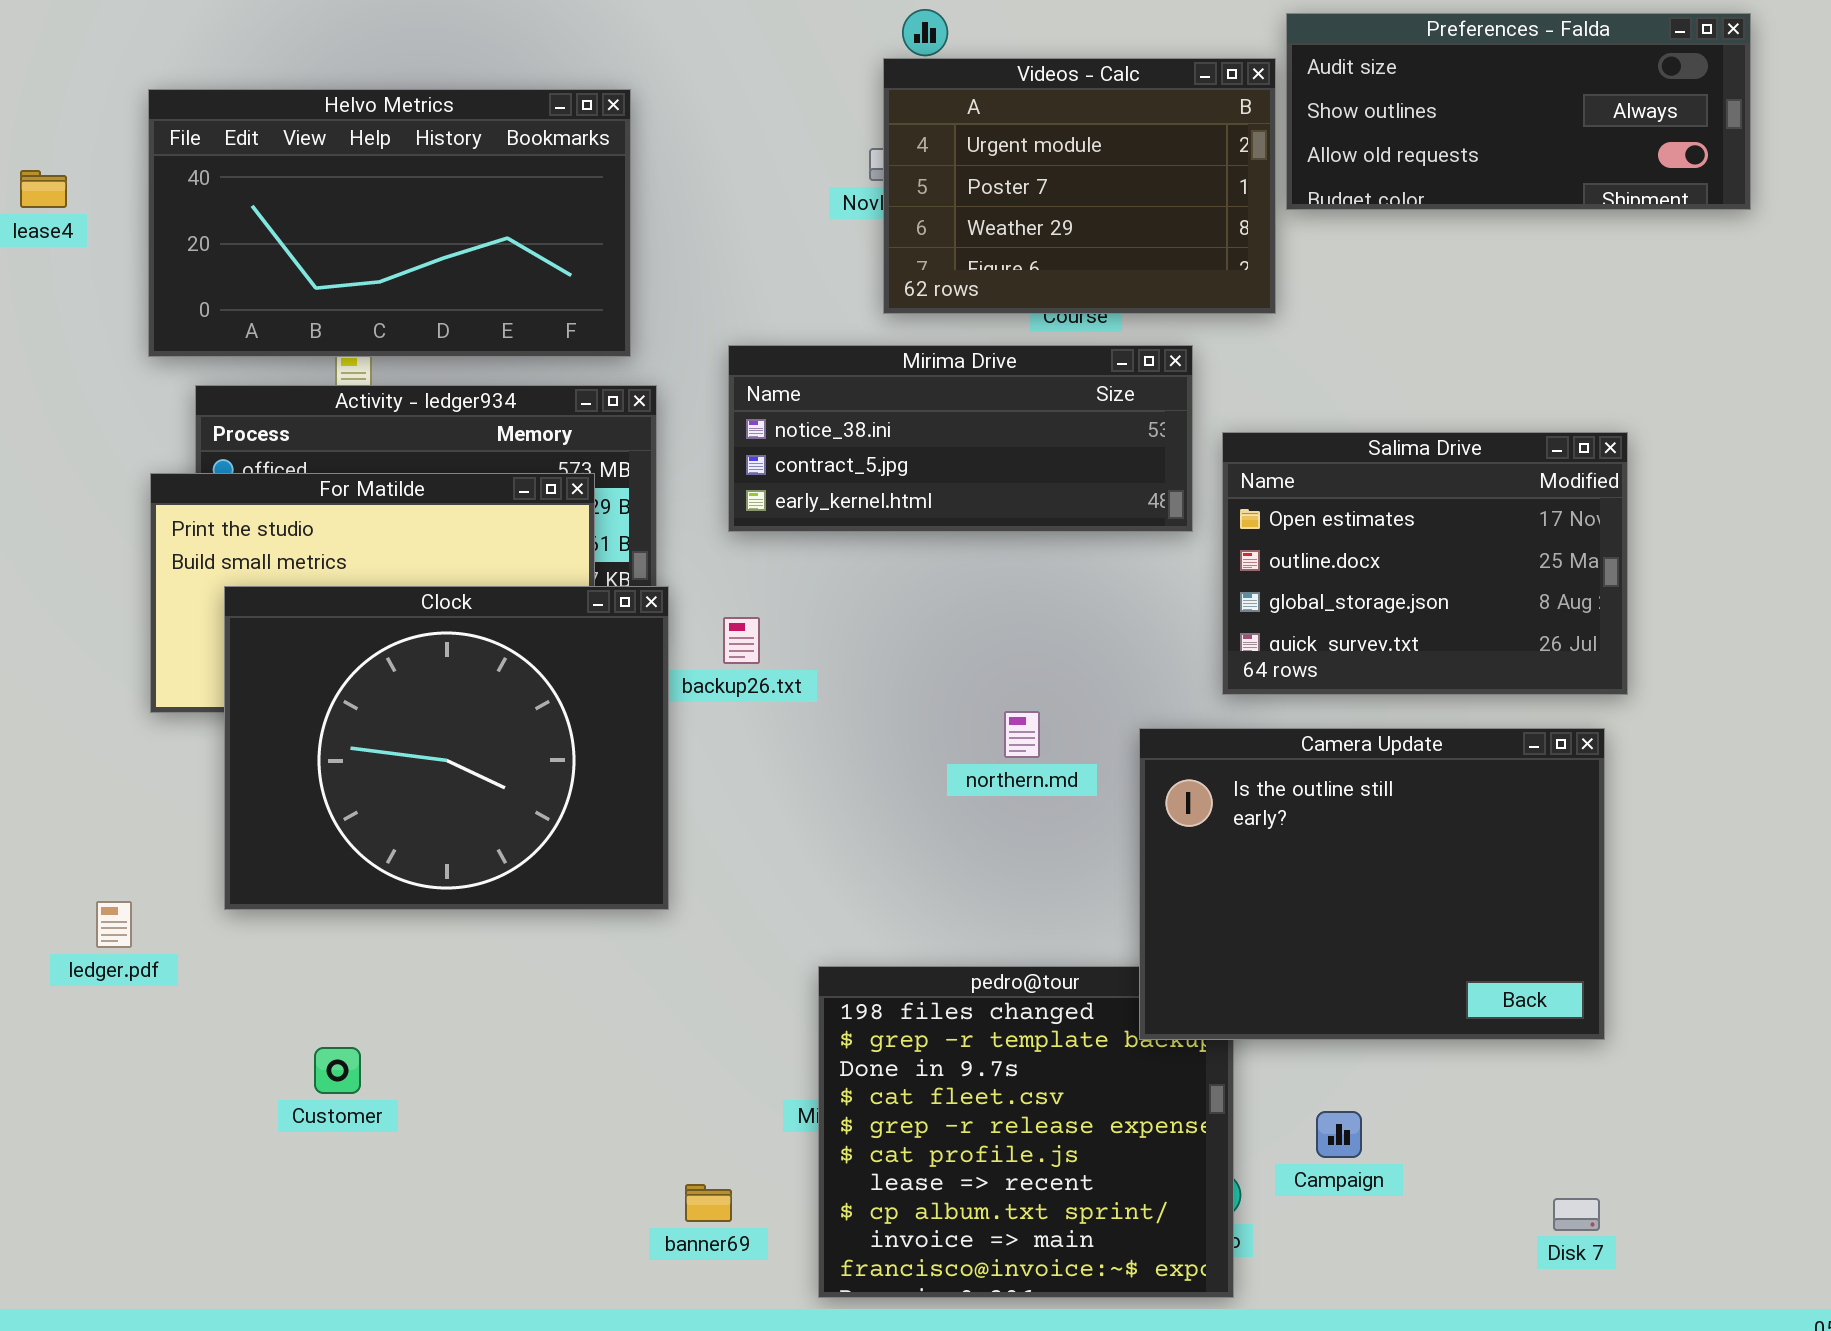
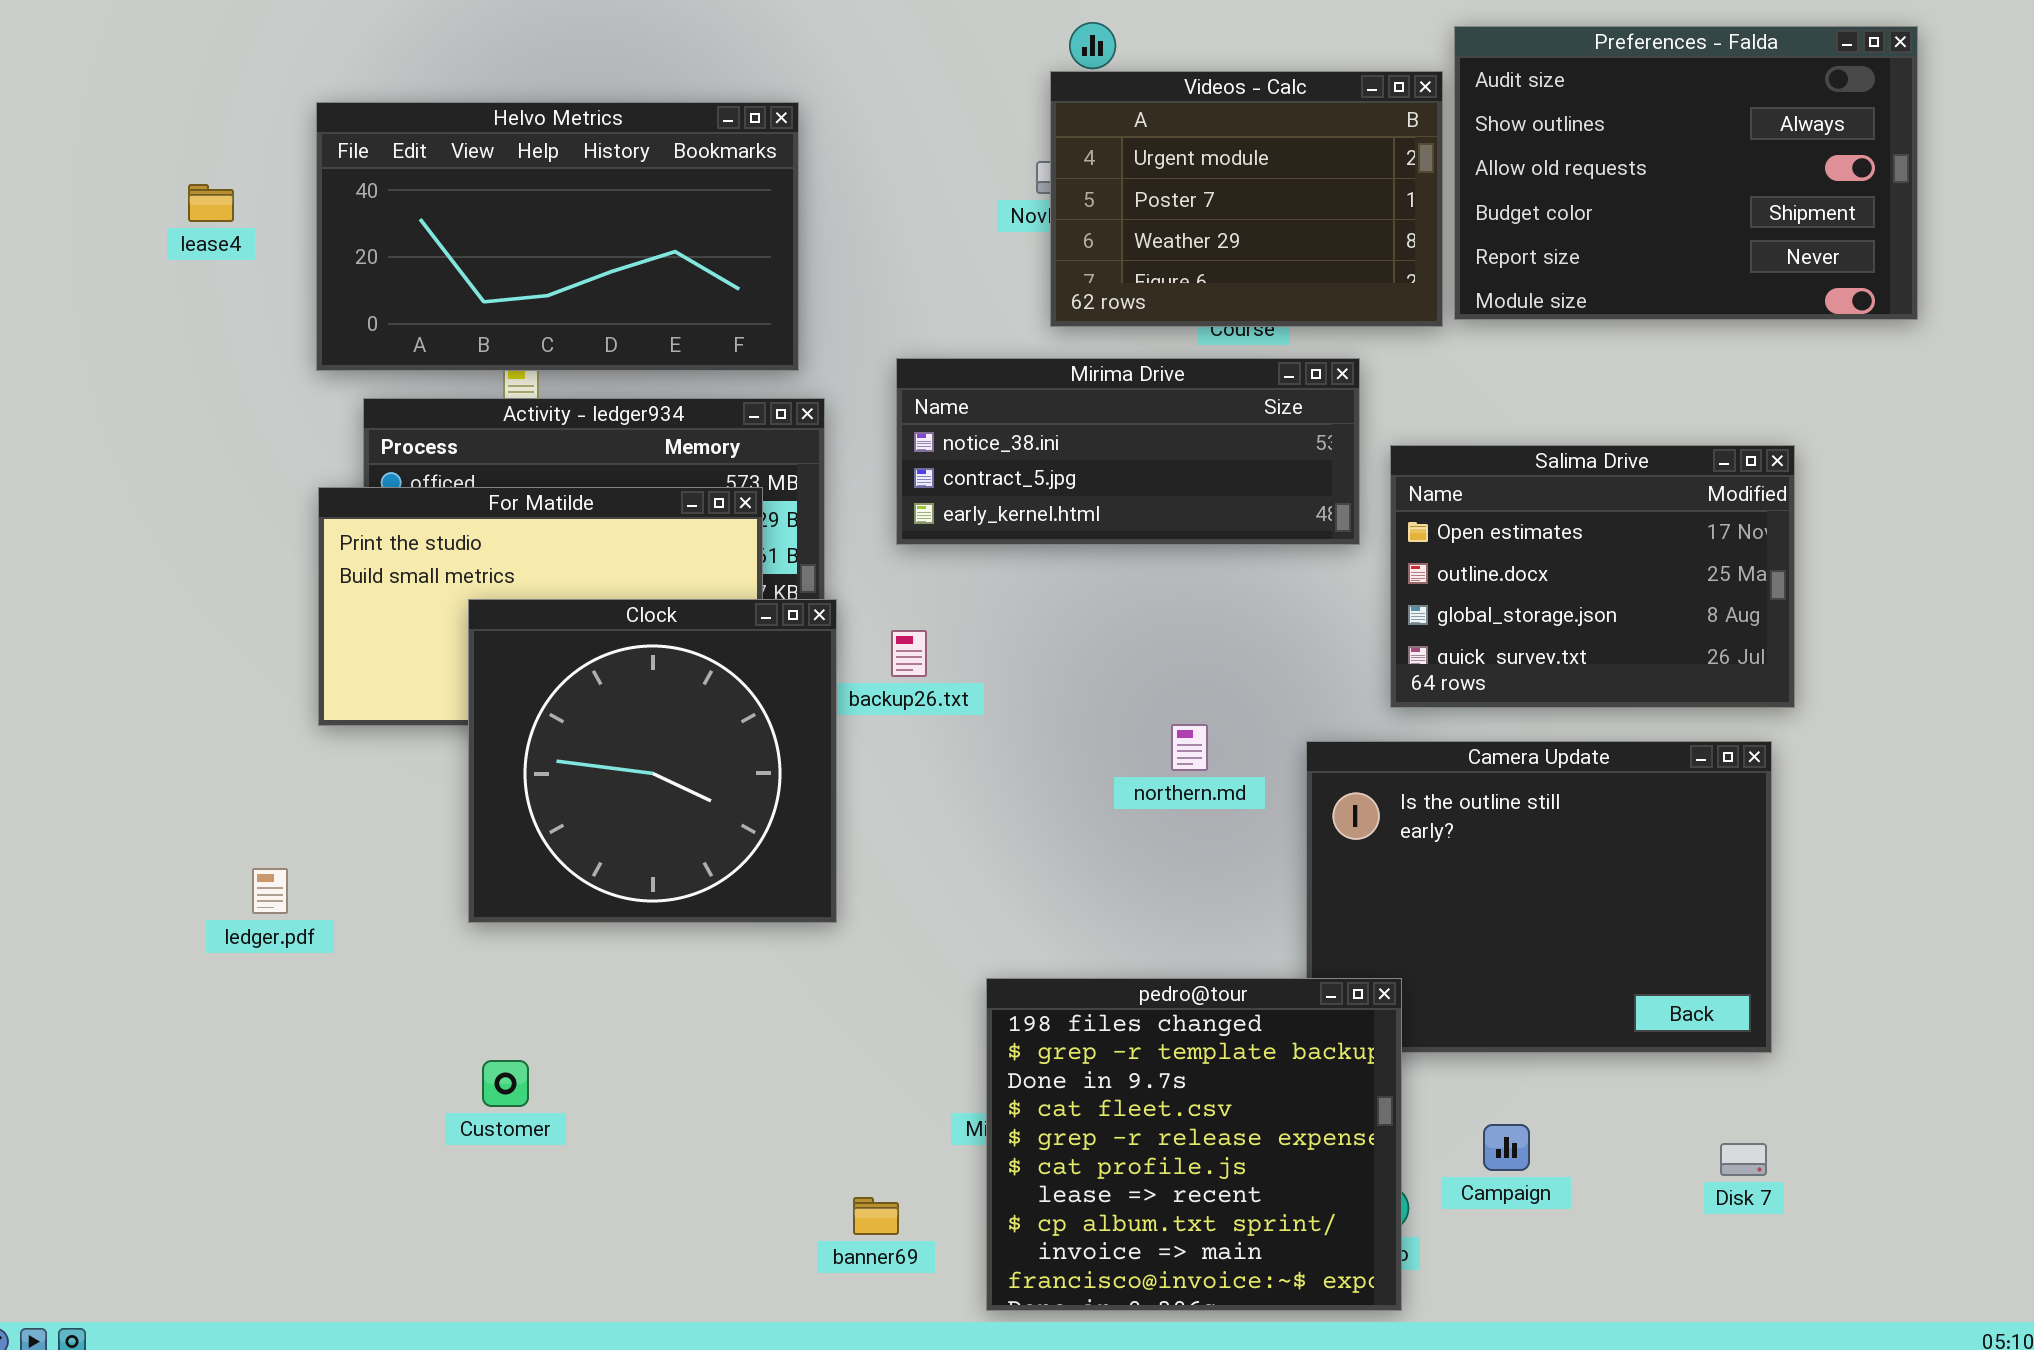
Preferences - Falda: [1286,13,1751,210] -> [1454,26,1918,320], resized
Clock: [224,586,669,910] -> [468,599,837,923], resized
ledger.pdf: [96,901,132,948] -> [252,868,288,914], moved
pedro@tour: [818,966,1234,1298] -> [986,978,1402,1311], raised
Disk 7: [1553,1198,1600,1231] -> [1720,1143,1767,1176], moved

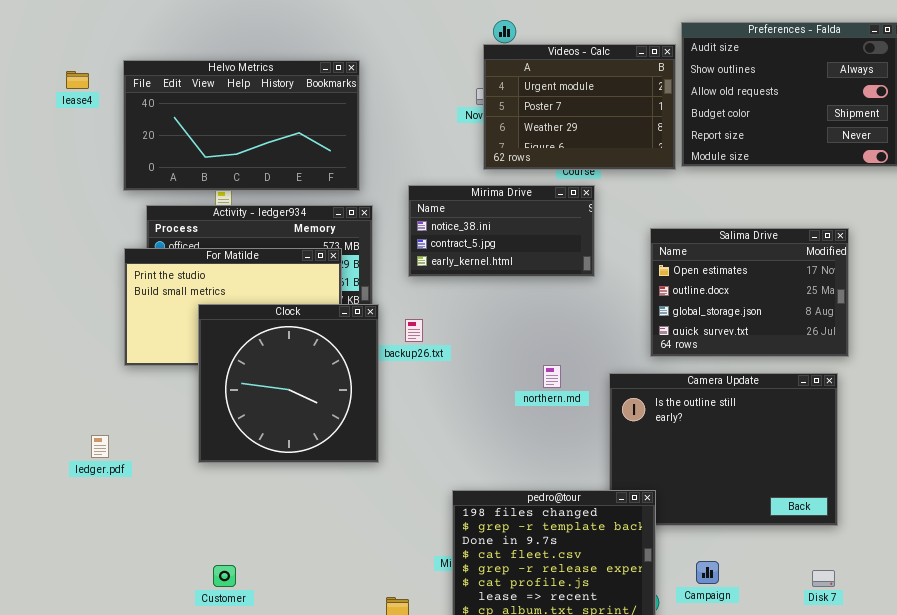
lease4: [188,184,234,222] -> [66,71,89,89], moved
Mirima Drive: [896,358,1360,545] -> [408,185,595,277], resized
Customer: [482,1060,529,1107] -> [213,565,236,587], moved

